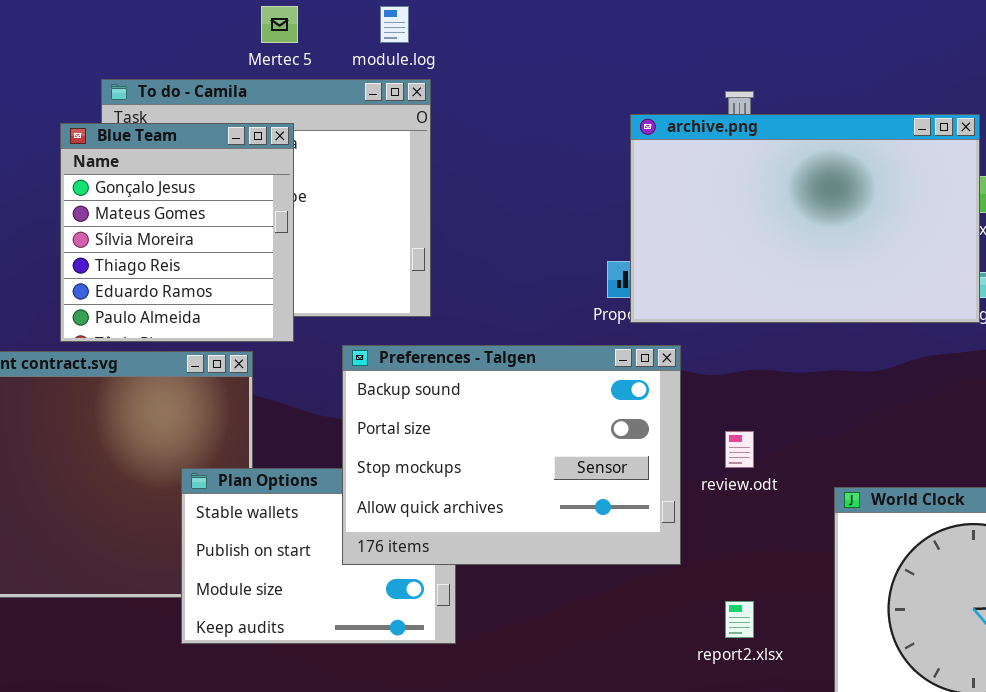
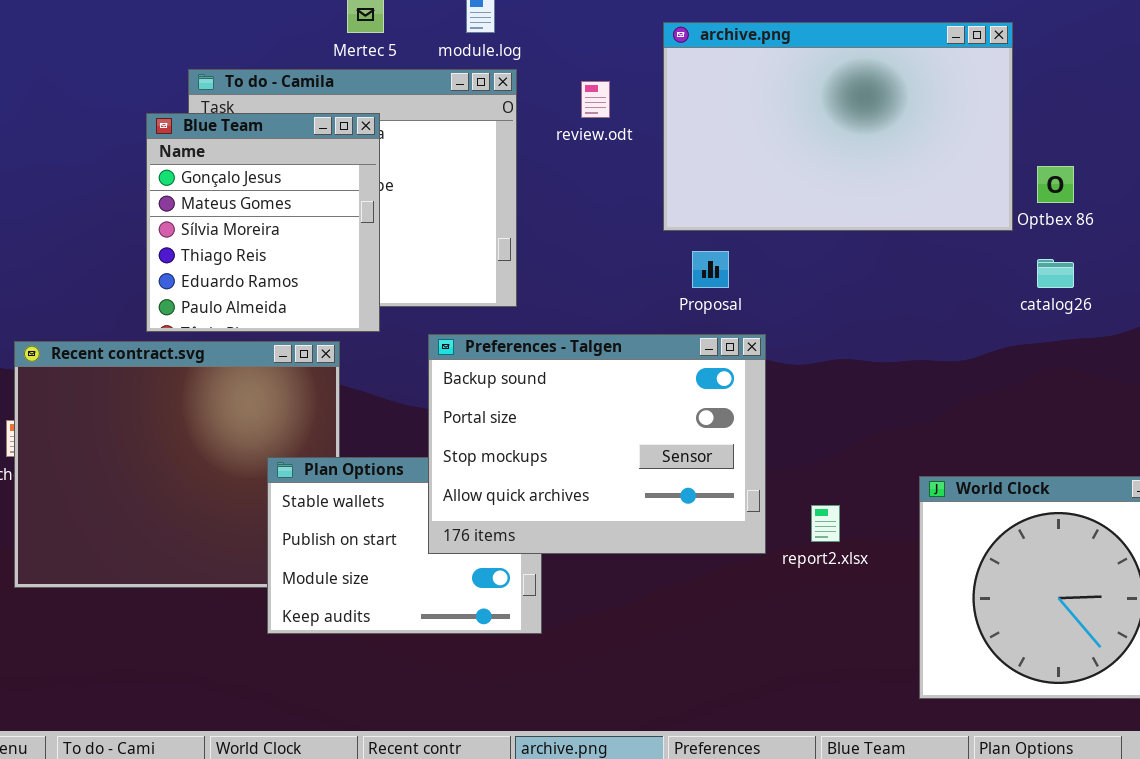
archive.png: [630,114,980,323] -> [663,22,1013,231], moved
review.odt: [725,431,754,468] -> [581,81,610,118], moved
report2.xlsx: [725,601,754,638] -> [811,505,840,542], moved

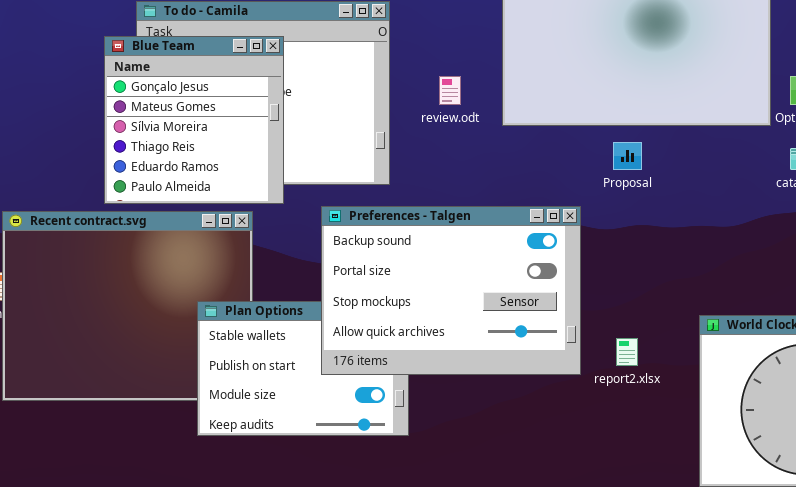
review.odt: [581,81,610,118] -> [439,76,461,105], moved
Proposal: [692,251,729,288] -> [613,142,642,170], moved

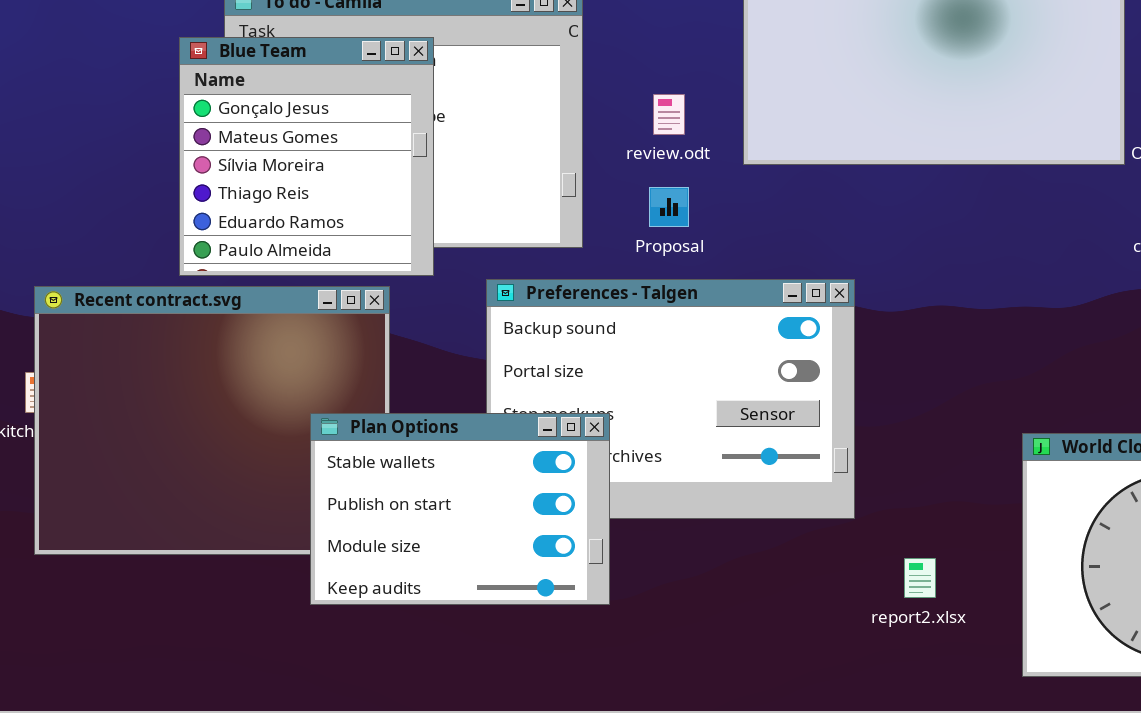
Proposal: [613,142,642,170] -> [649,187,689,227], moved
Plan Options: [197,301,409,436] -> [310,413,610,605], raised
report2.xlsx: [616,338,638,366] -> [904,558,936,598], moved

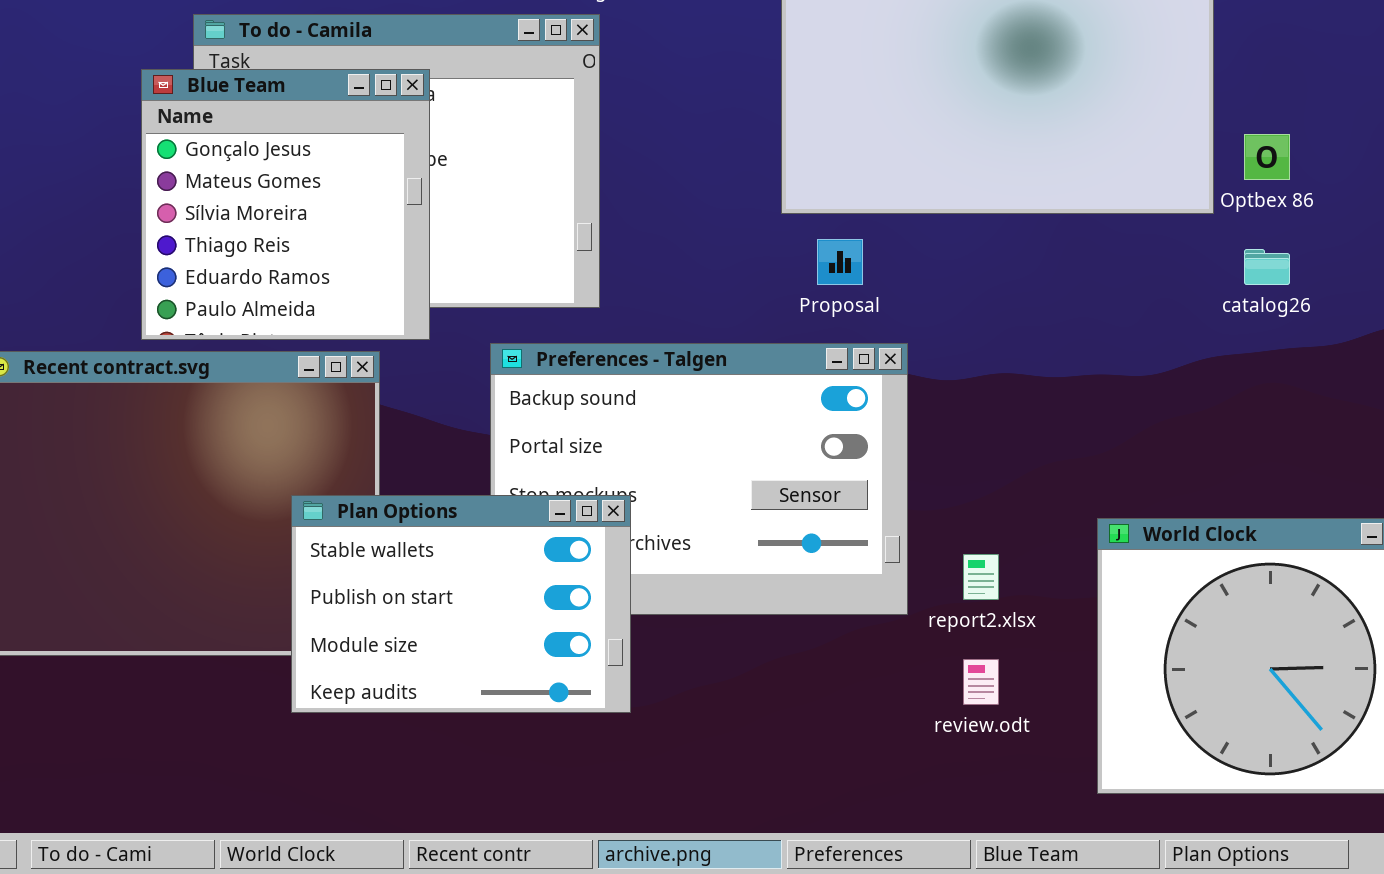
review.odt: [653,94,685,135] -> [963,659,999,705], moved
Proposal: [649,187,689,227] -> [817,239,863,285], moved
report2.xlsx: [904,558,936,598] -> [963,554,999,600], moved

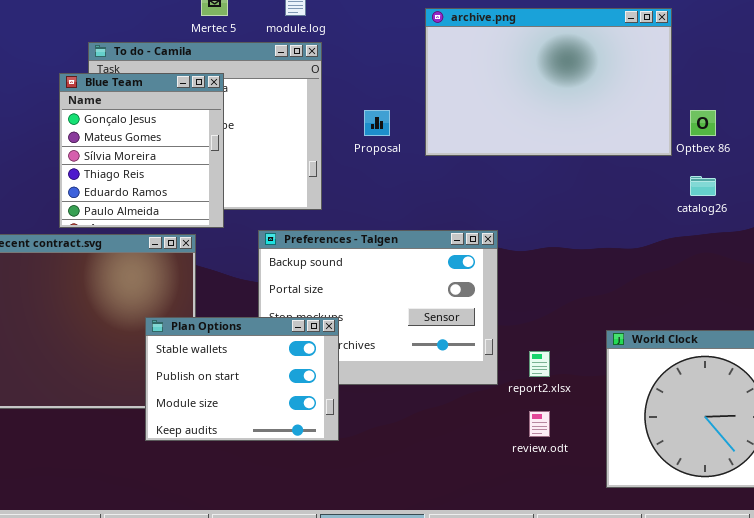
Proposal: [817,239,863,285] -> [364,110,390,136], moved

